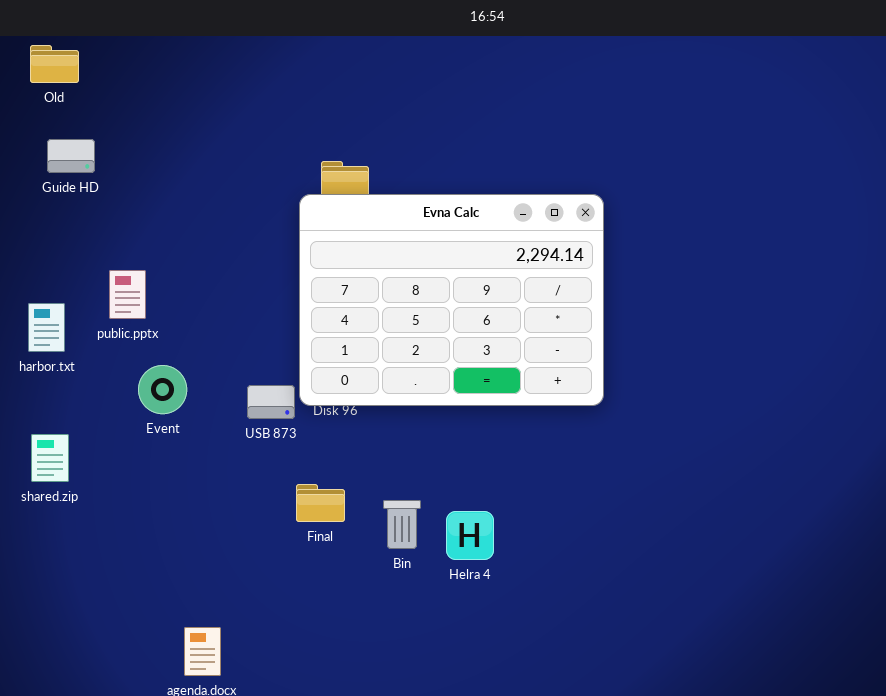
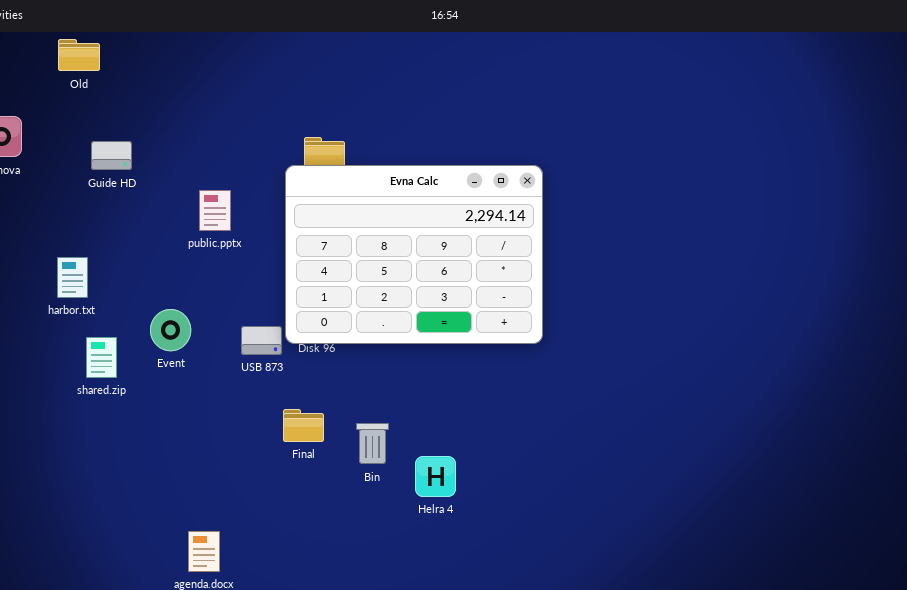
Guide HD: [47,139,95,173] -> [91,141,132,170], moved
public.pptx: [109,270,146,319] -> [199,190,231,231], moved
shared.zip: [31,434,69,482] -> [86,337,117,378], moved
Helra 4: [446,511,494,560] -> [415,456,456,497], moved

